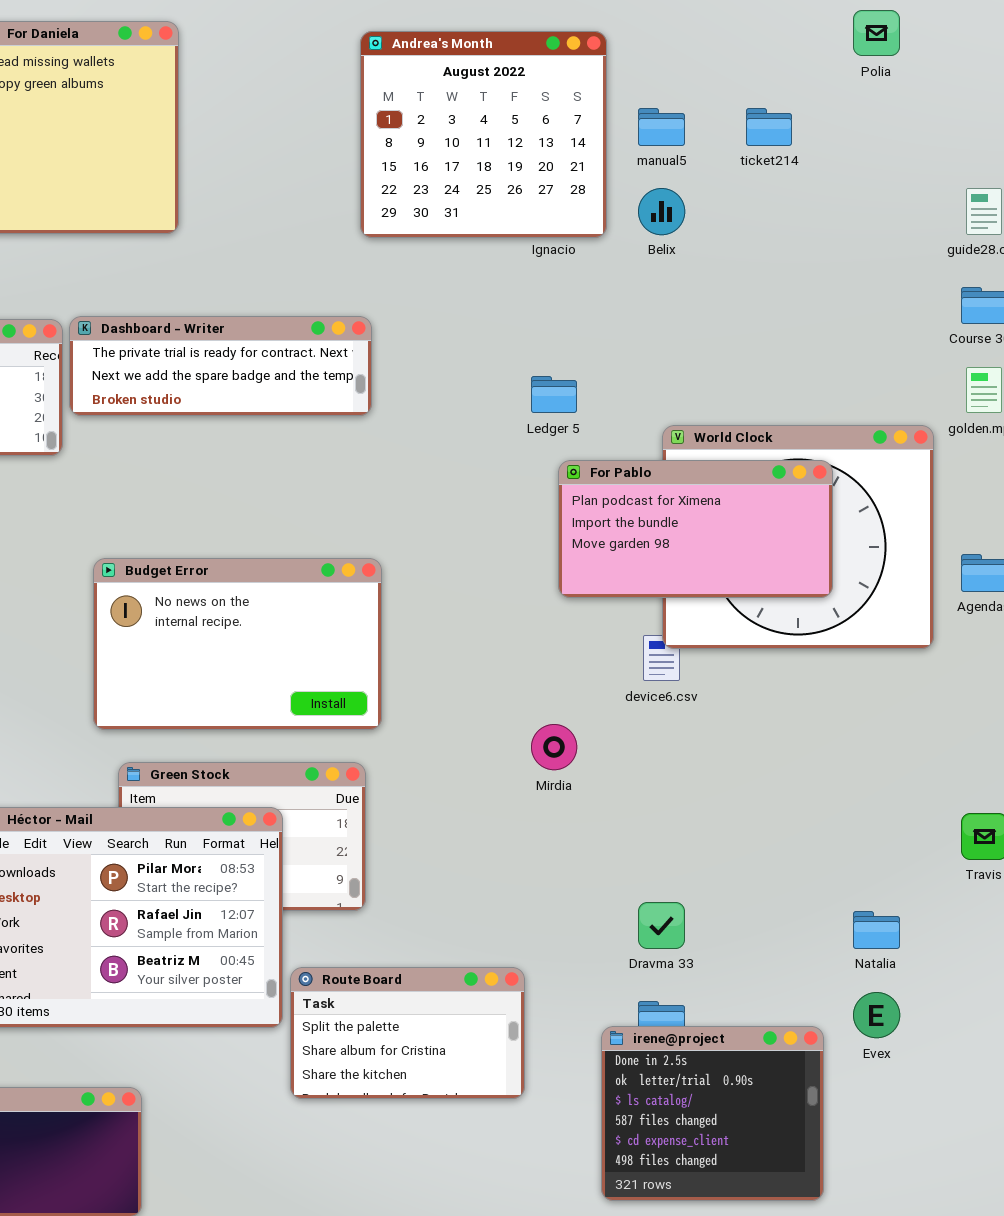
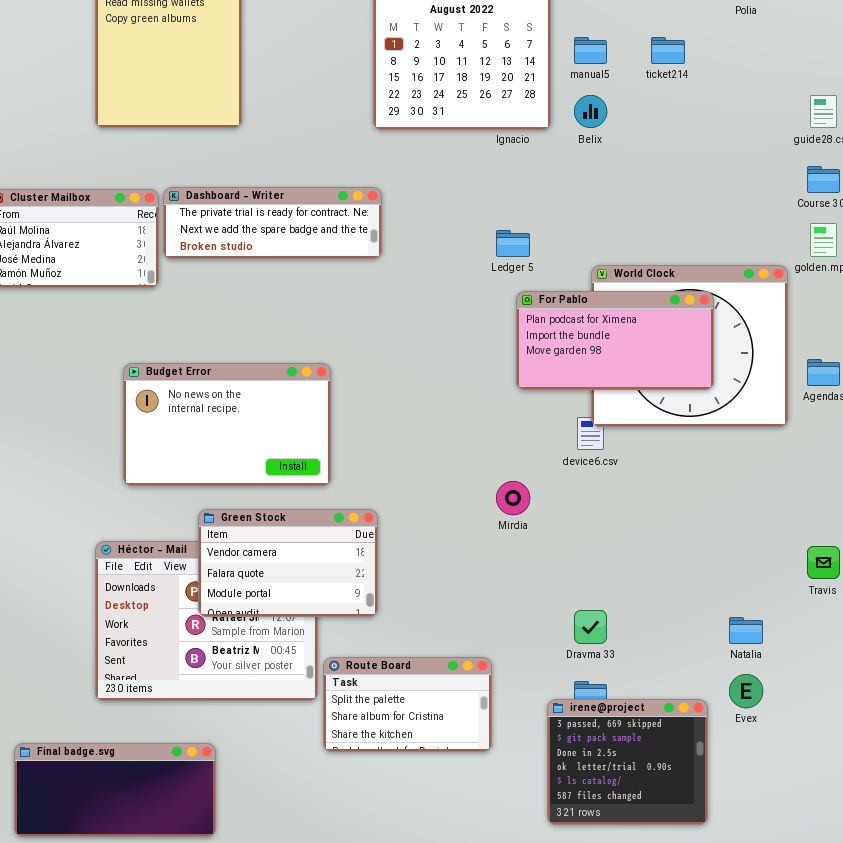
Budget Error: [93,558,382,730] -> [123,363,331,486], moved
Green Stock: [118,762,366,911] -> [198,509,378,617], raised
irene@project: [601,1026,824,1201] -> [547,699,708,825], scrolled up 2 rows

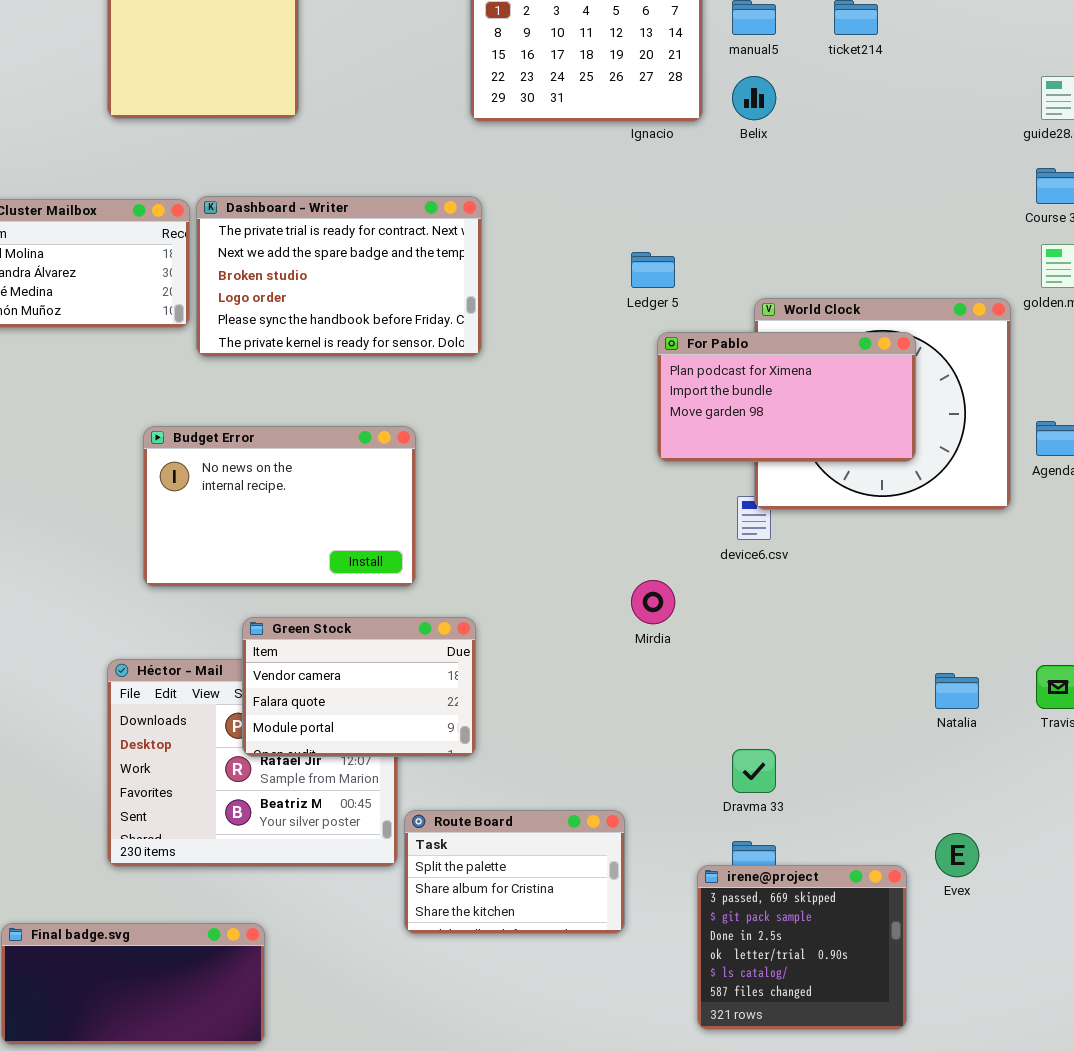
Dashboard - Writer: [163,187,382,259] -> [196,196,482,357], resized
Natalia: [729,617,763,644] -> [935,673,979,709], moved

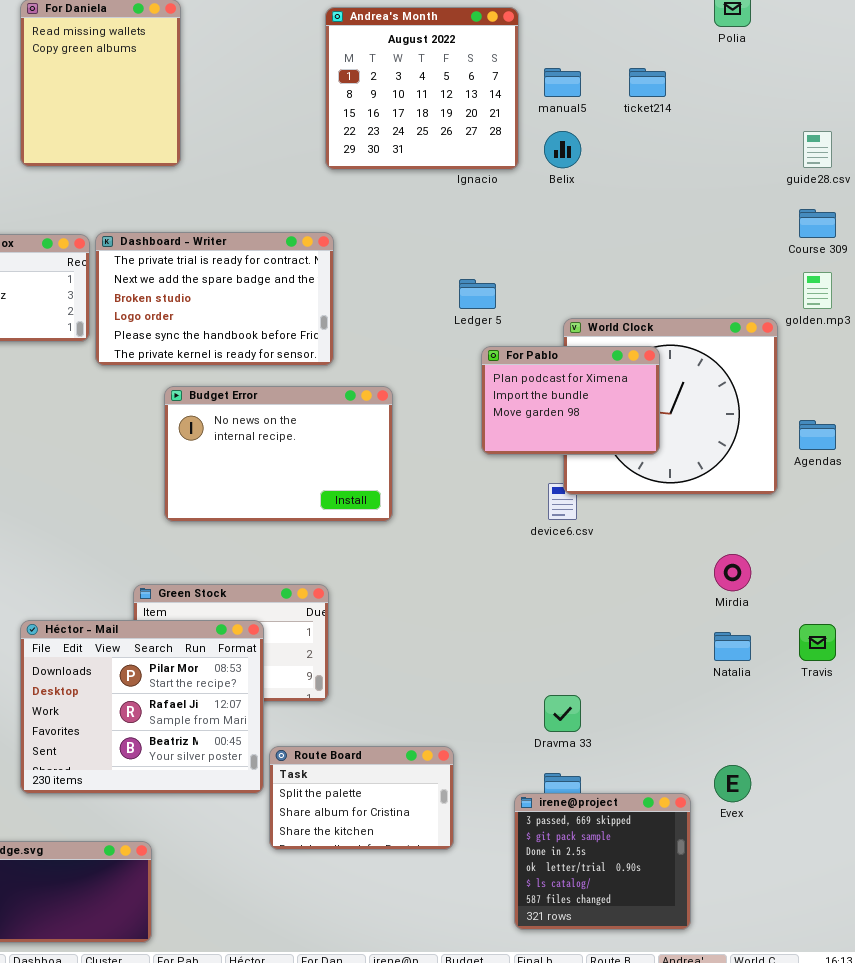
For Pablo: [657,332,916,462] -> [481,346,660,455], resized
Budget Error: [143,426,416,587] -> [164,386,393,522], moved
Mirdia: [631,580,675,624] -> [714,554,751,591], moved
Héctor - Mail: [107,659,398,867] -> [20,620,264,794], raised

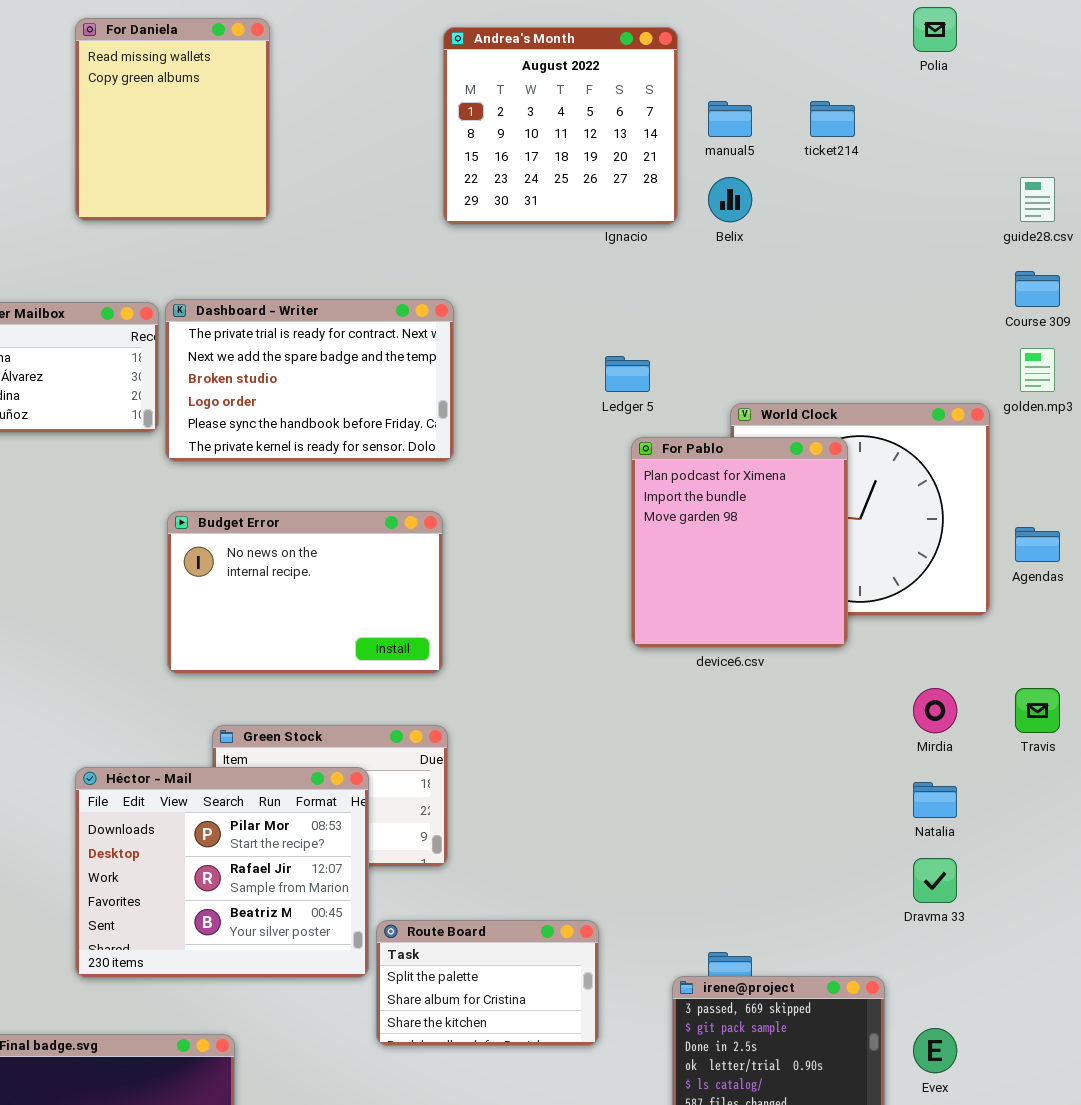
For Pablo: [481,346,660,455] -> [631,437,848,648], resized
Budget Error: [164,386,393,522] -> [167,511,443,674], moved
Travis: [799,624,836,661] -> [1015,688,1060,733], moved
Dravma 33: [544,695,581,732] -> [913,858,957,903], moved
Evex: [714,765,751,802] -> [913,1028,957,1073], moved

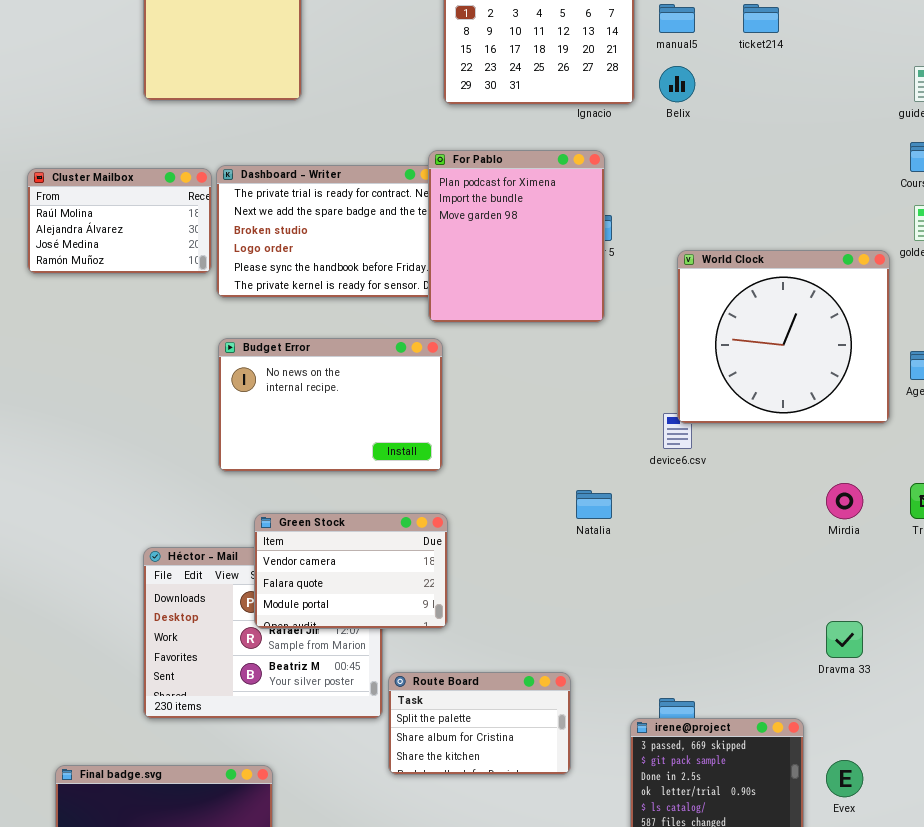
For Pablo: [631,437,848,648] -> [428,150,605,323], moved
Green Stock: [212,725,448,867] -> [254,513,448,629], raised
Natalia: [913,782,957,818] -> [576,490,612,519], moved

